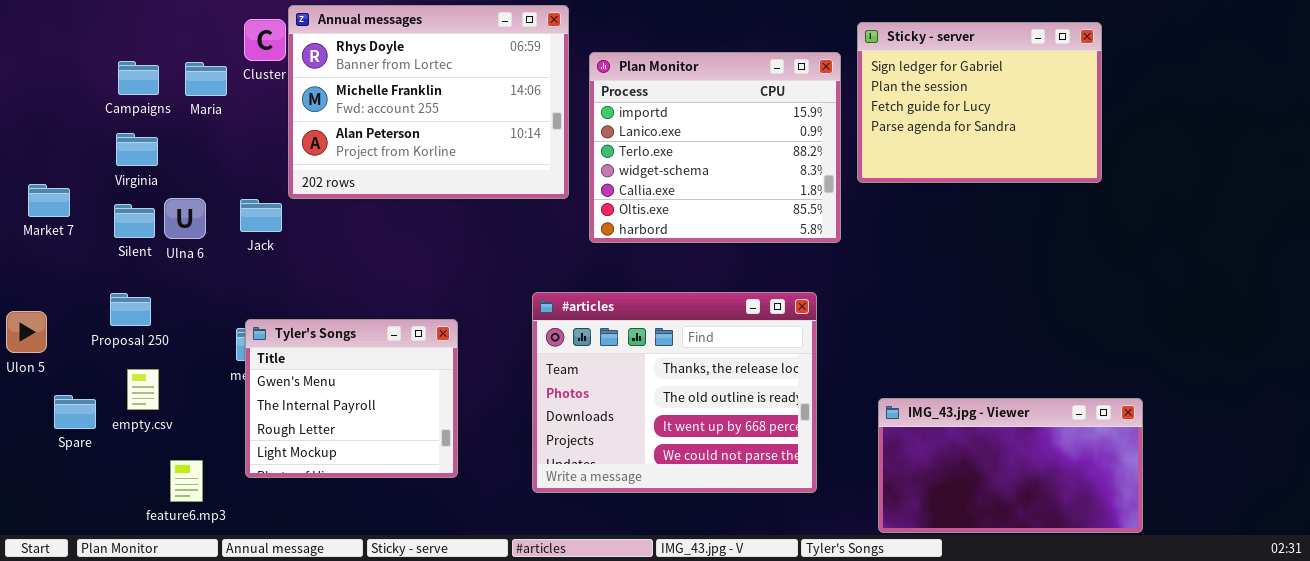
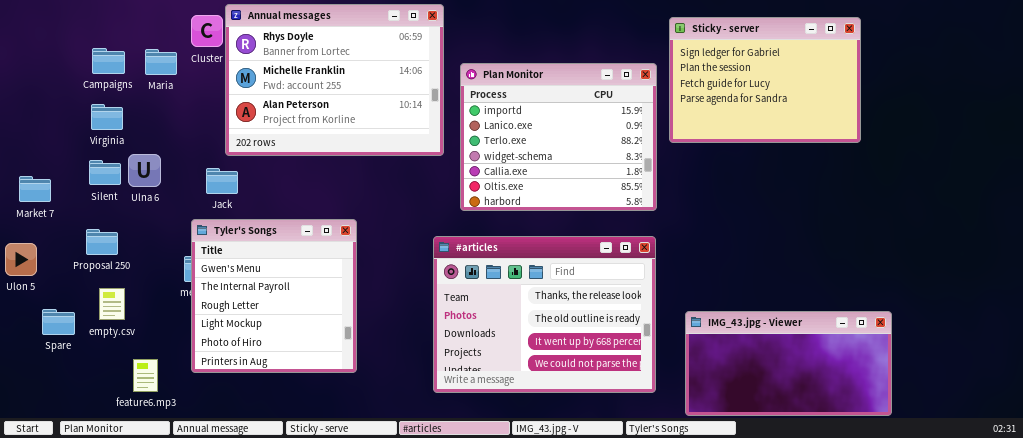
Plan Monitor: [589,52,841,243] -> [460,63,657,211], moved
Market 7: [28,184,70,217] -> [19,176,51,202], moved
Jack: [240,199,282,232] -> [206,168,238,194], moved
#articles: [532,292,817,493] -> [433,236,656,393], moved
Tyler's Songs: [245,319,458,478] -> [191,219,357,373], resized

